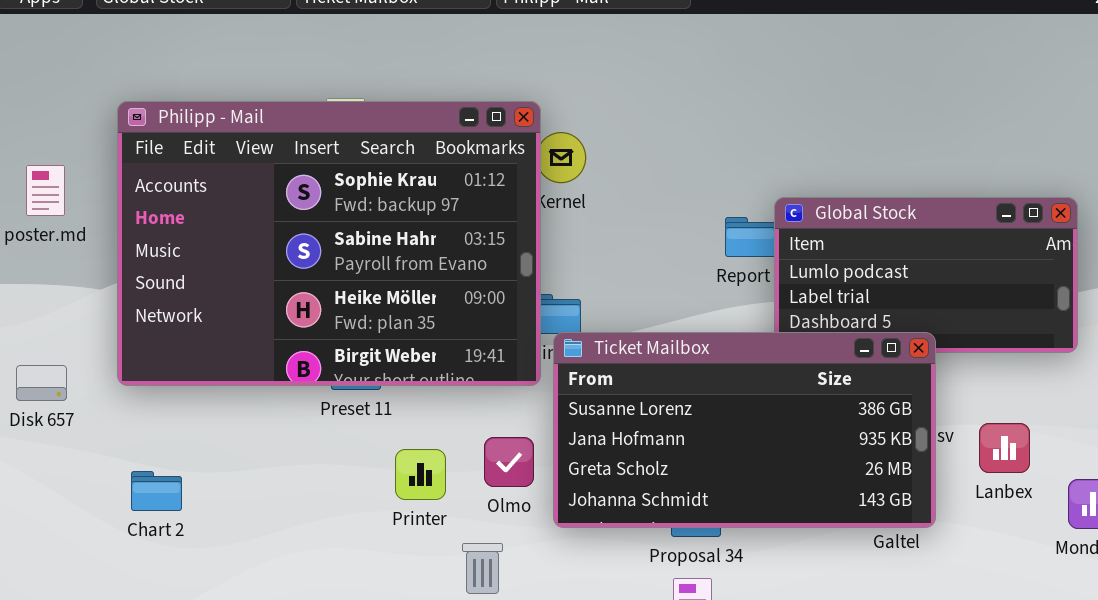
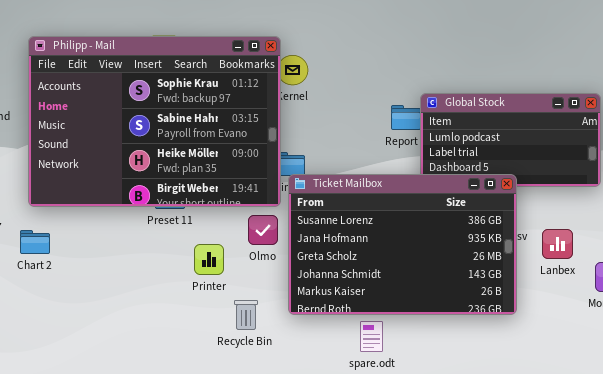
Ticket Mailbox: [553,332,936,528] -> [288,174,517,315], resized
Olmo: [484,437,534,487] -> [248,215,278,245], moved
Chart 2: [131,471,182,511] -> [20,230,50,254], moved

